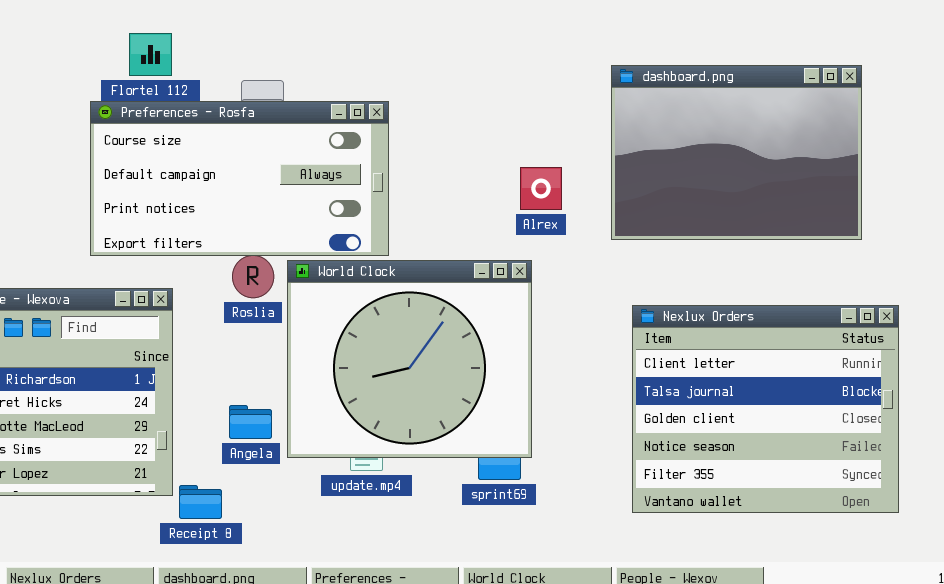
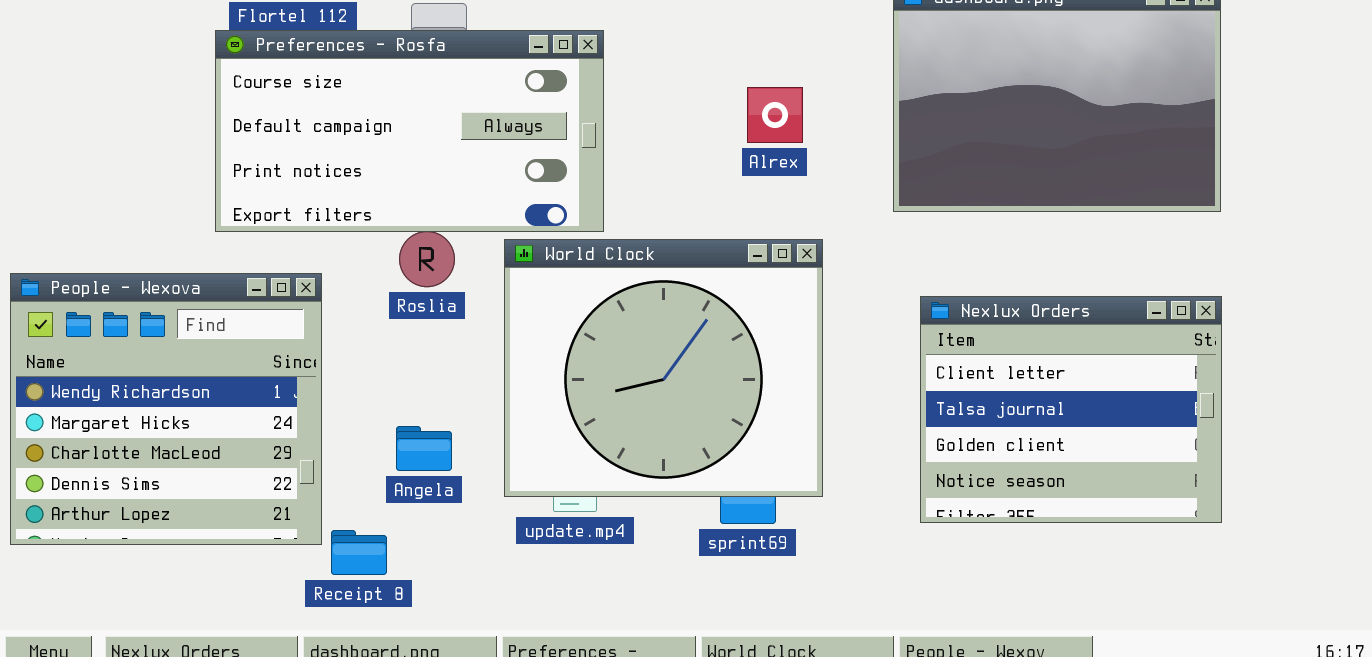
Alrex: [520,167,562,210] -> [747,87,803,143], moved
World Clock: [287,260,532,458] -> [504,239,823,497], moved
Nexlux Orders: [632,305,899,513] -> [920,296,1222,523], resized

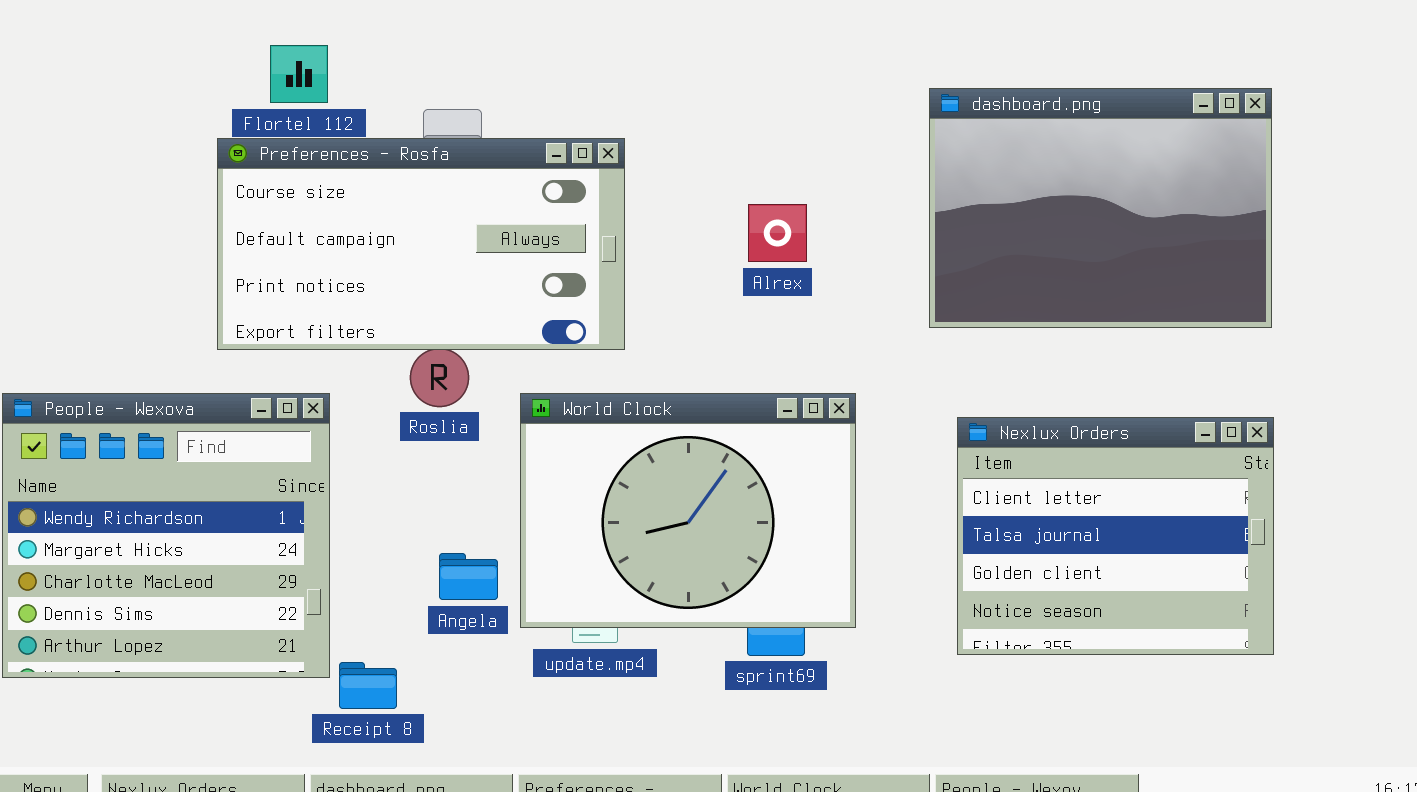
Alrex: [747,87,803,143] -> [748,204,807,262], moved
World Clock: [504,239,823,497] -> [520,393,856,628], resized
Angela: [396,426,452,471] -> [439,553,498,600], moved

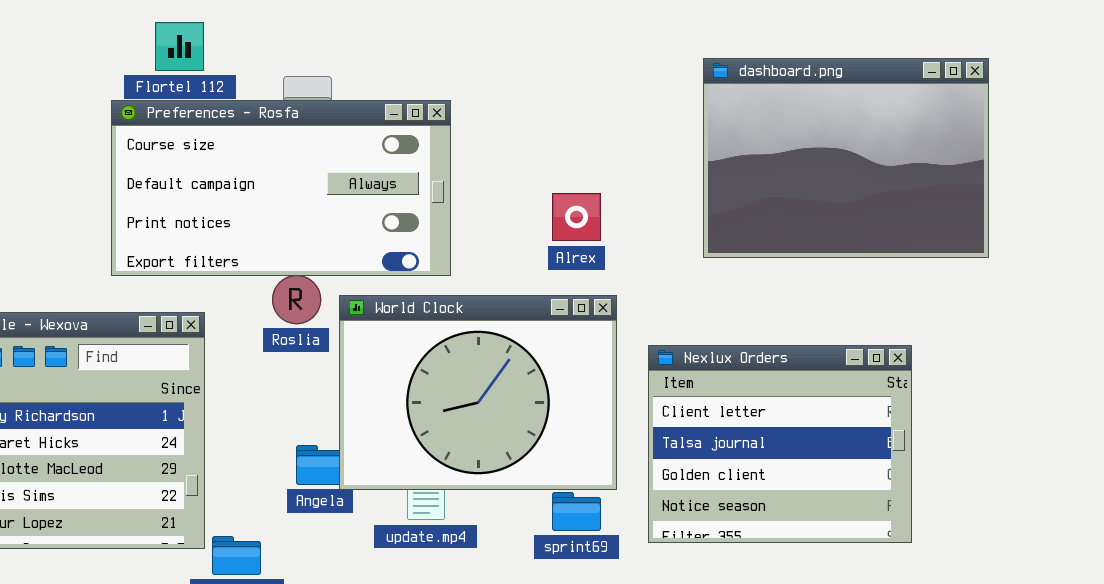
Alrex: [748,204,807,262] -> [552,193,601,241], moved
World Clock: [520,393,856,628] -> [339,295,617,490], moved
Nexlux Orders: [957,417,1274,655] -> [648,345,912,543], moved

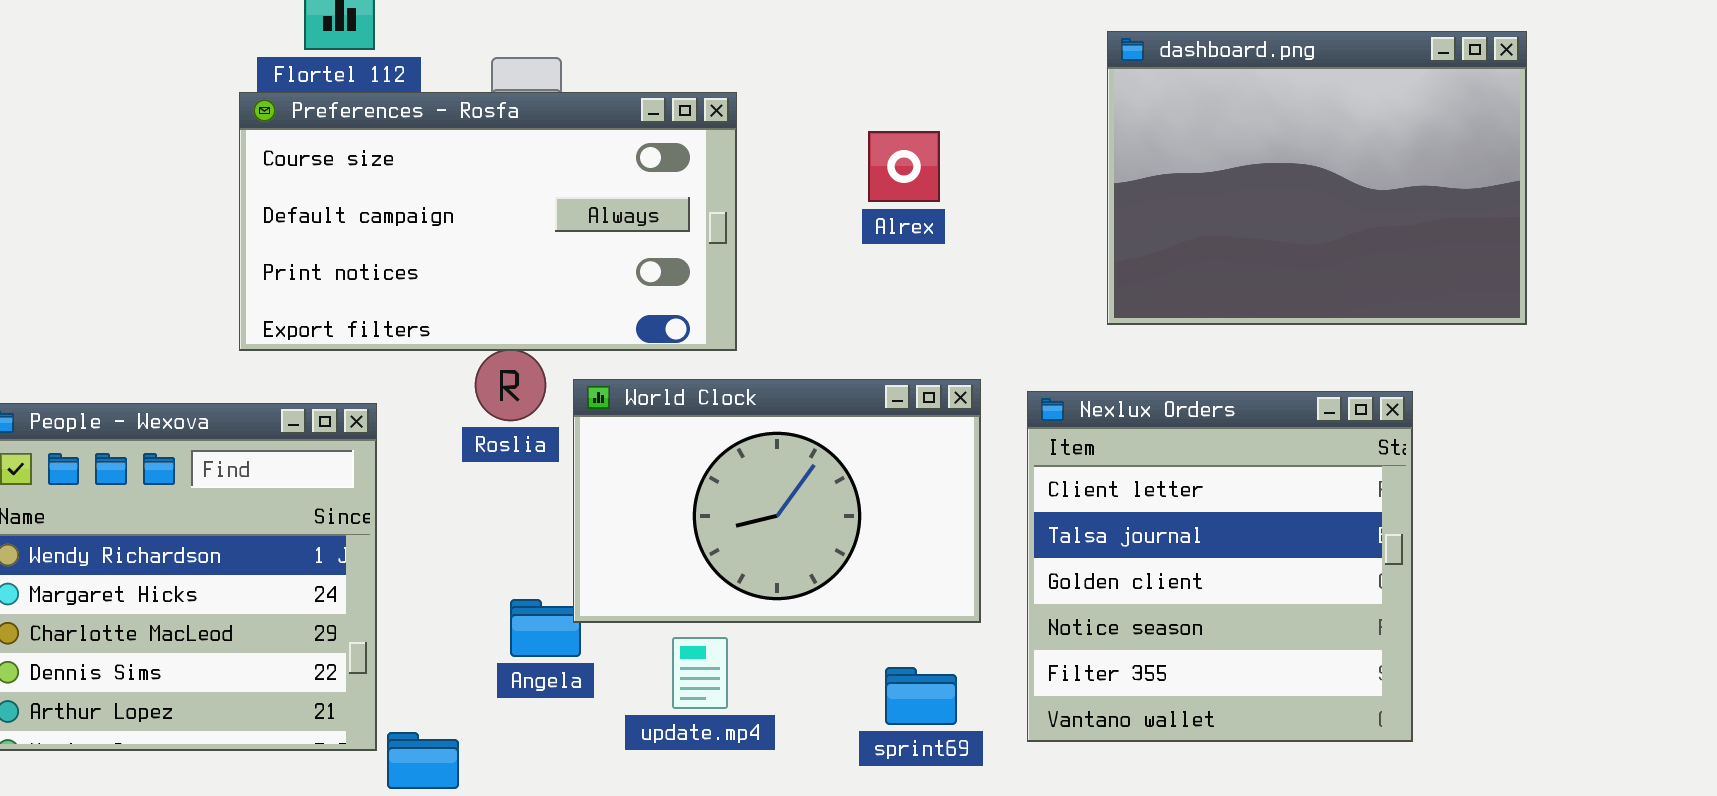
Alrex: [552,193,601,241] -> [868,131,940,202], moved
World Clock: [339,295,617,490] -> [573,379,981,623], resized
Nexlux Orders: [648,345,912,543] -> [1027,391,1413,742], resized

